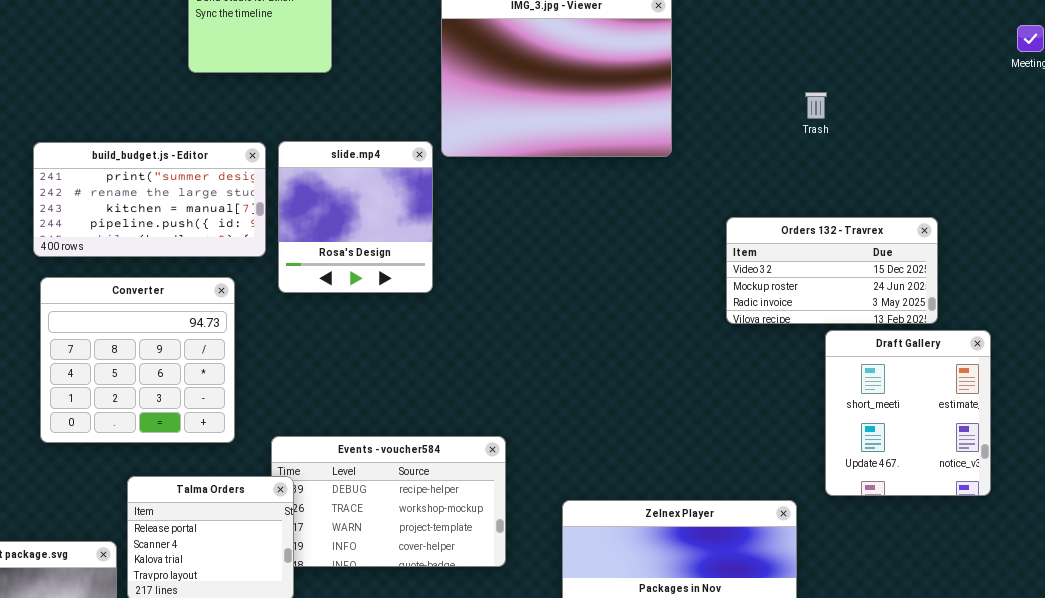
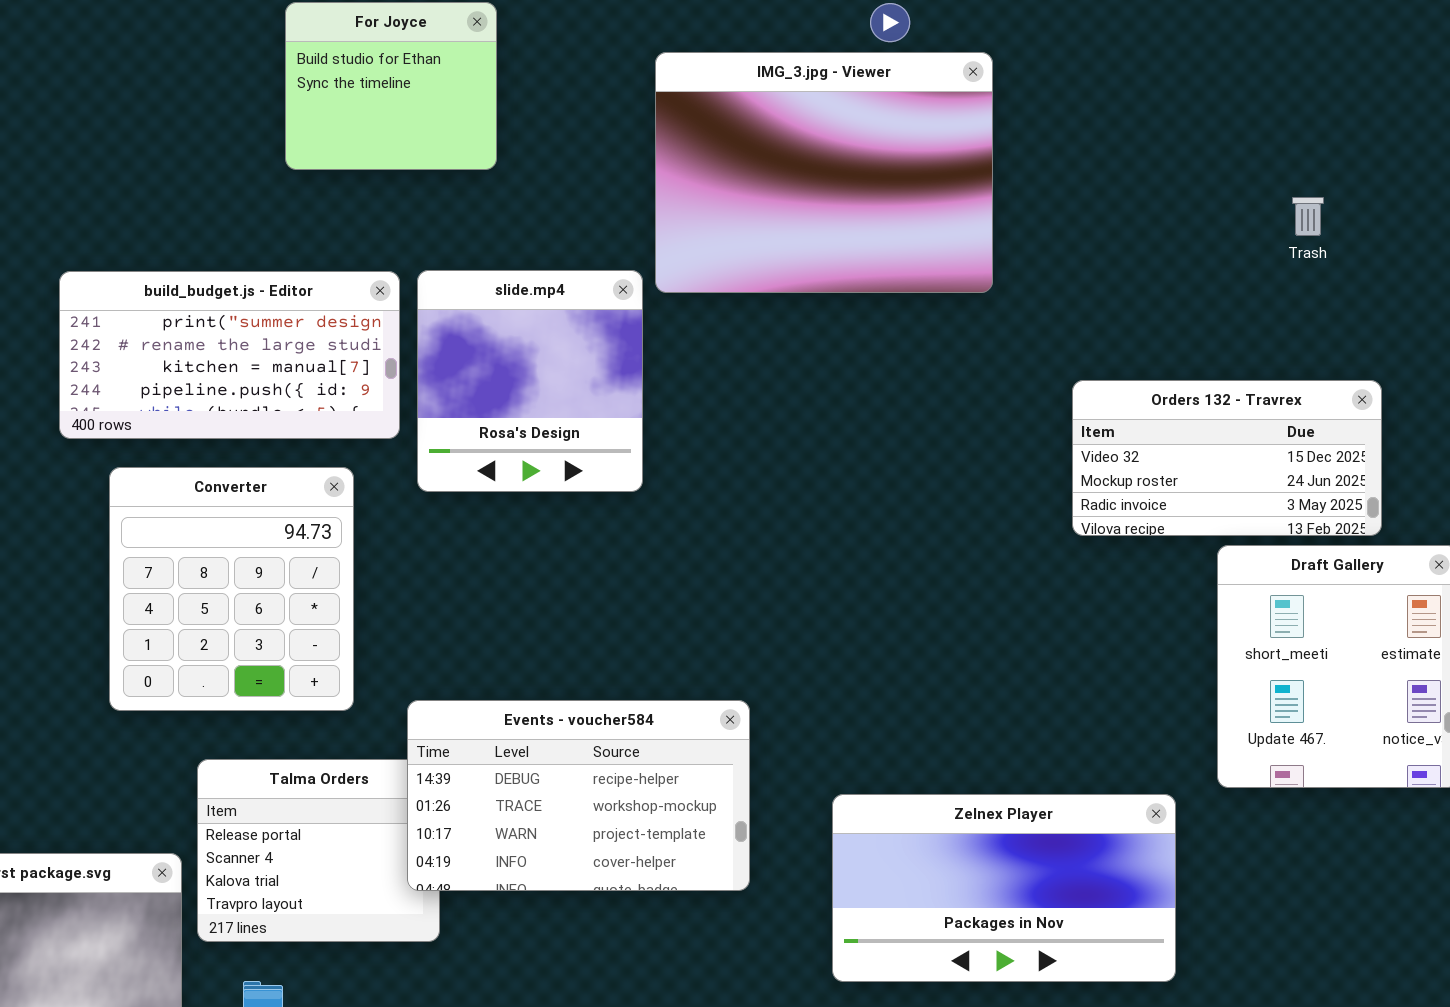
Trash: [805,92,827,119] -> [1292,197,1324,236], moved
Converter: [40,277,235,443] -> [109,467,354,711], resized
Events - voucher584: [271,436,506,567] -> [407,700,750,891], raised

